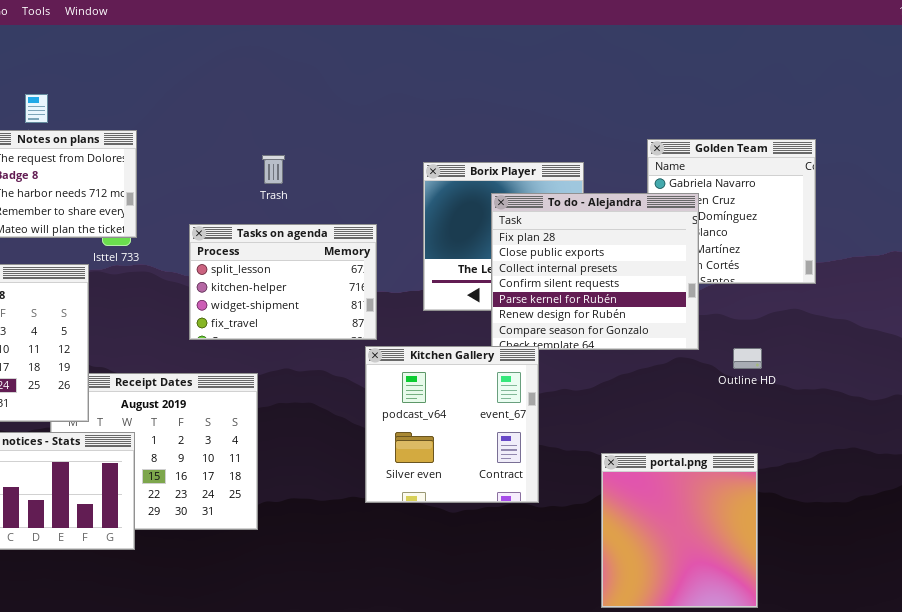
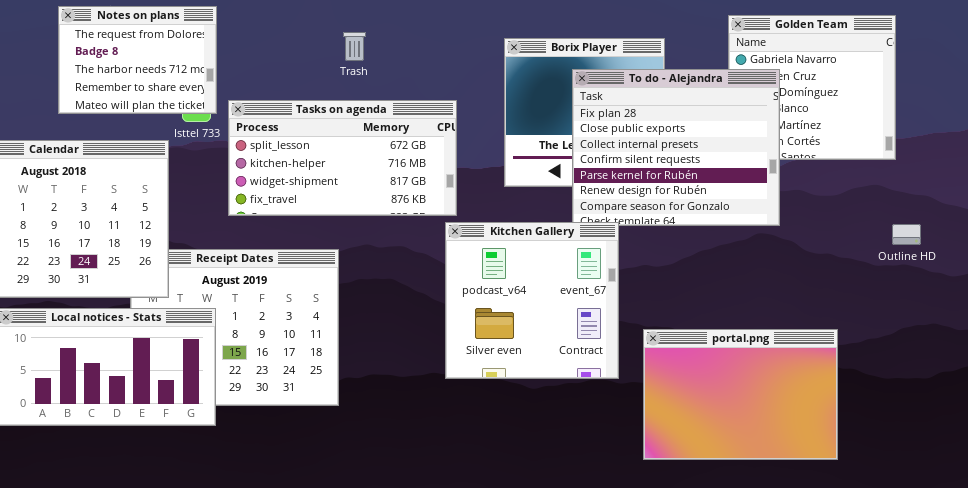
Tasks on agenda: [189,224,377,340] -> [228,100,457,216], resized
Outline HD: [733,348,762,369] -> [892,224,921,245], moved
portal.png: [601,453,758,608] -> [643,329,838,460], resized

